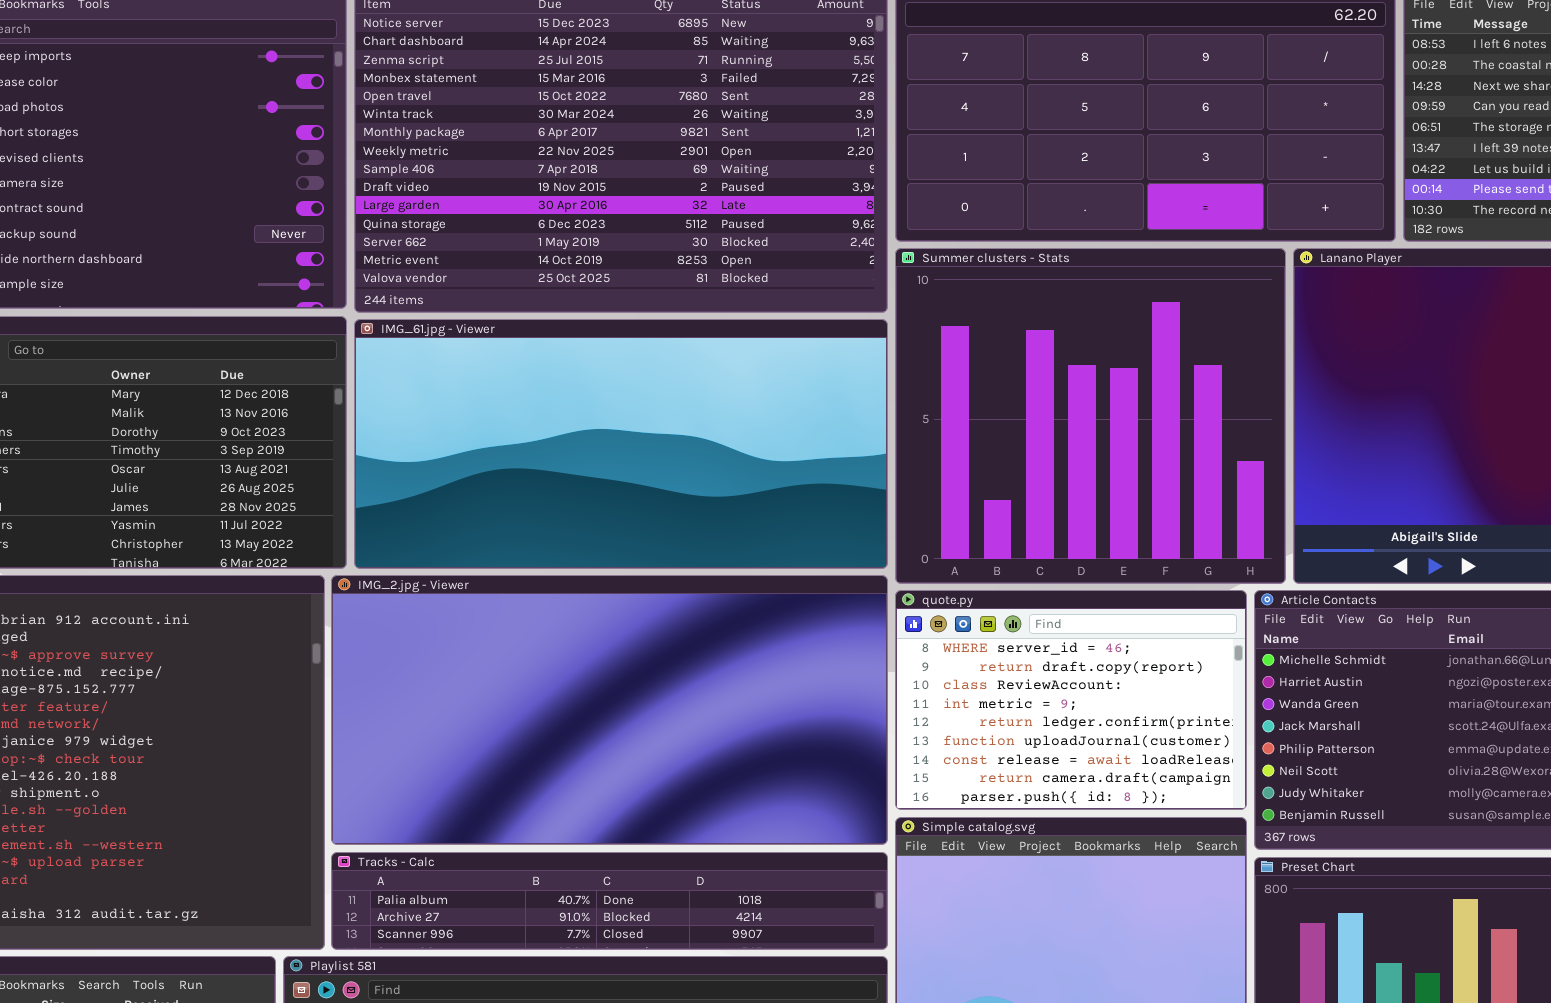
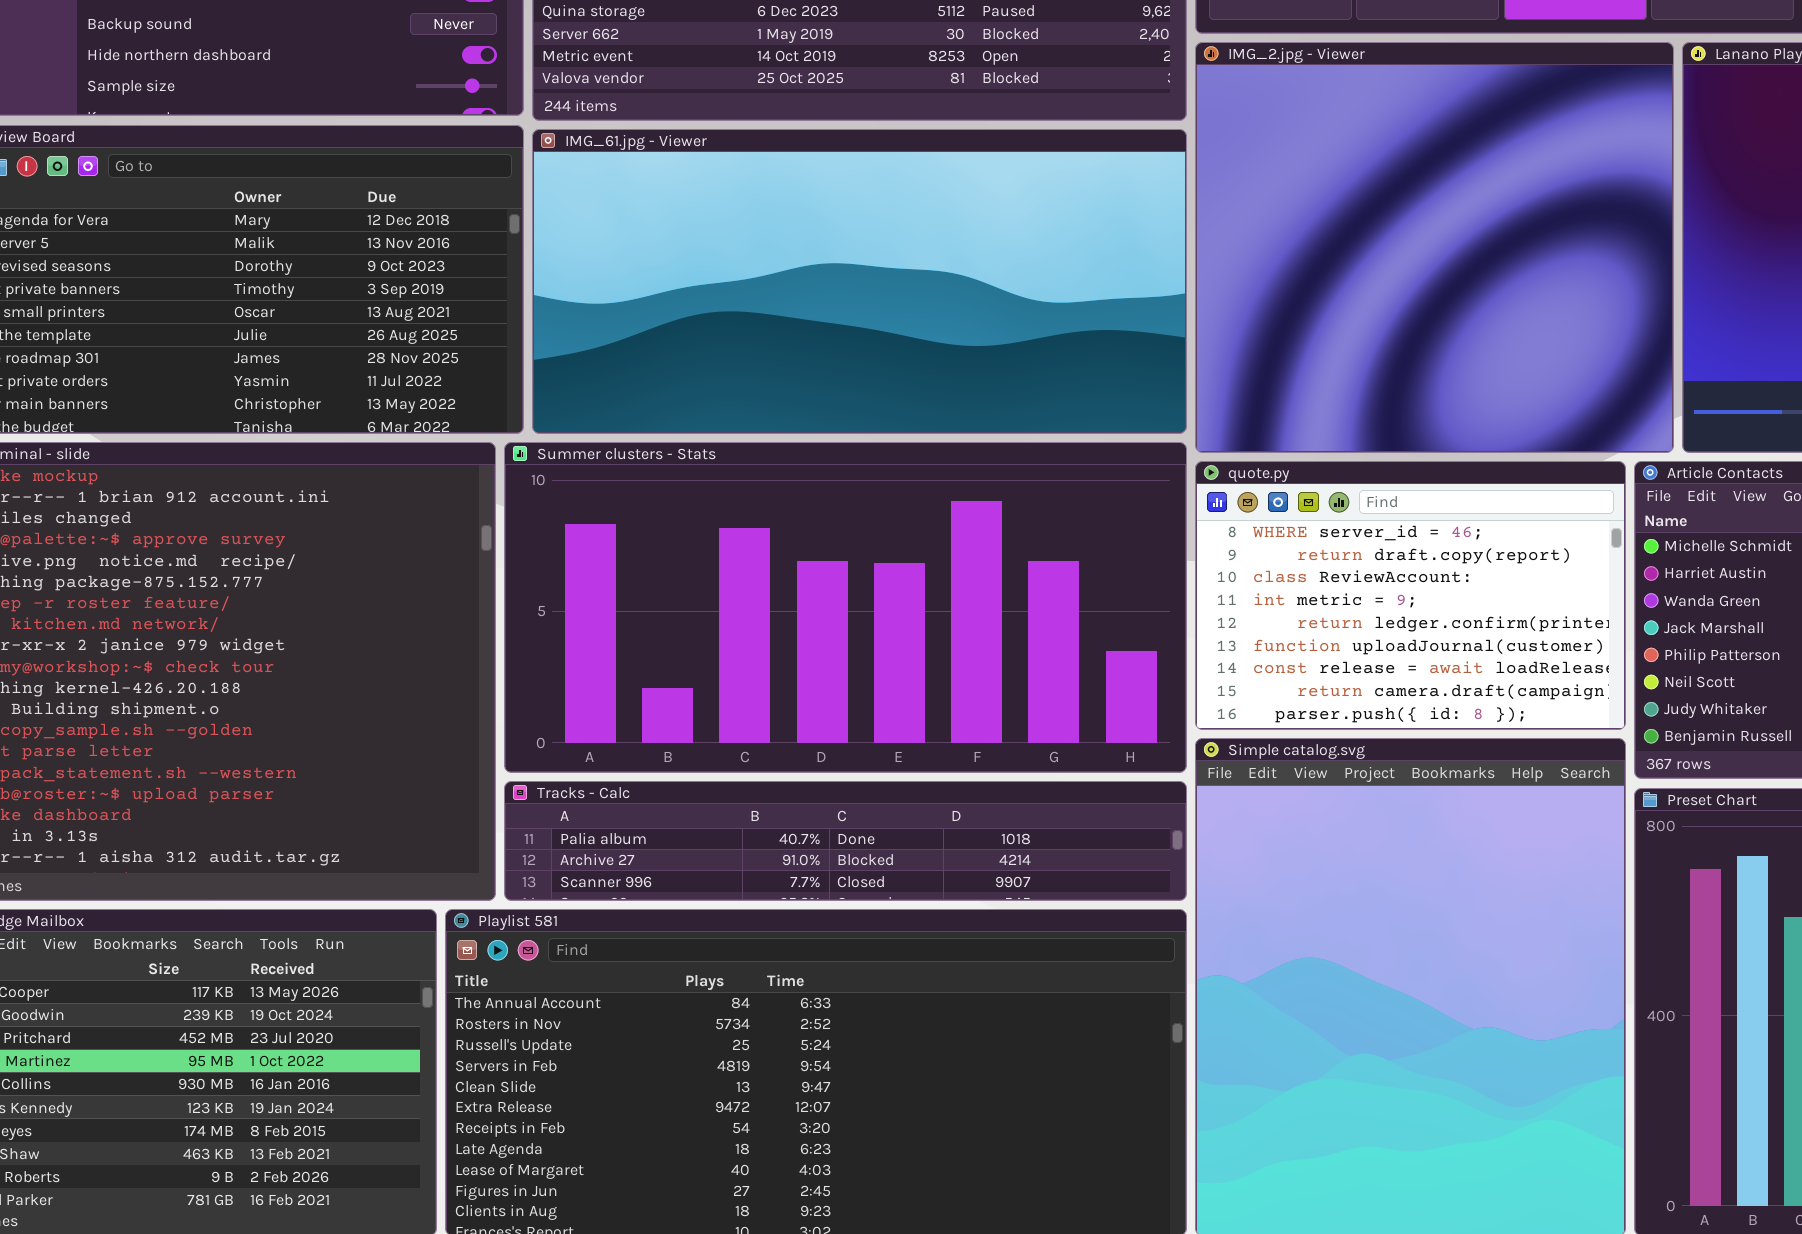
Summer clusters - Stats: [895,248,1286,584] -> [504,442,1187,773], moved, resized
IMG_2.jpg - Viewer: [331,575,888,845] -> [1195,42,1674,453], moved, resized

